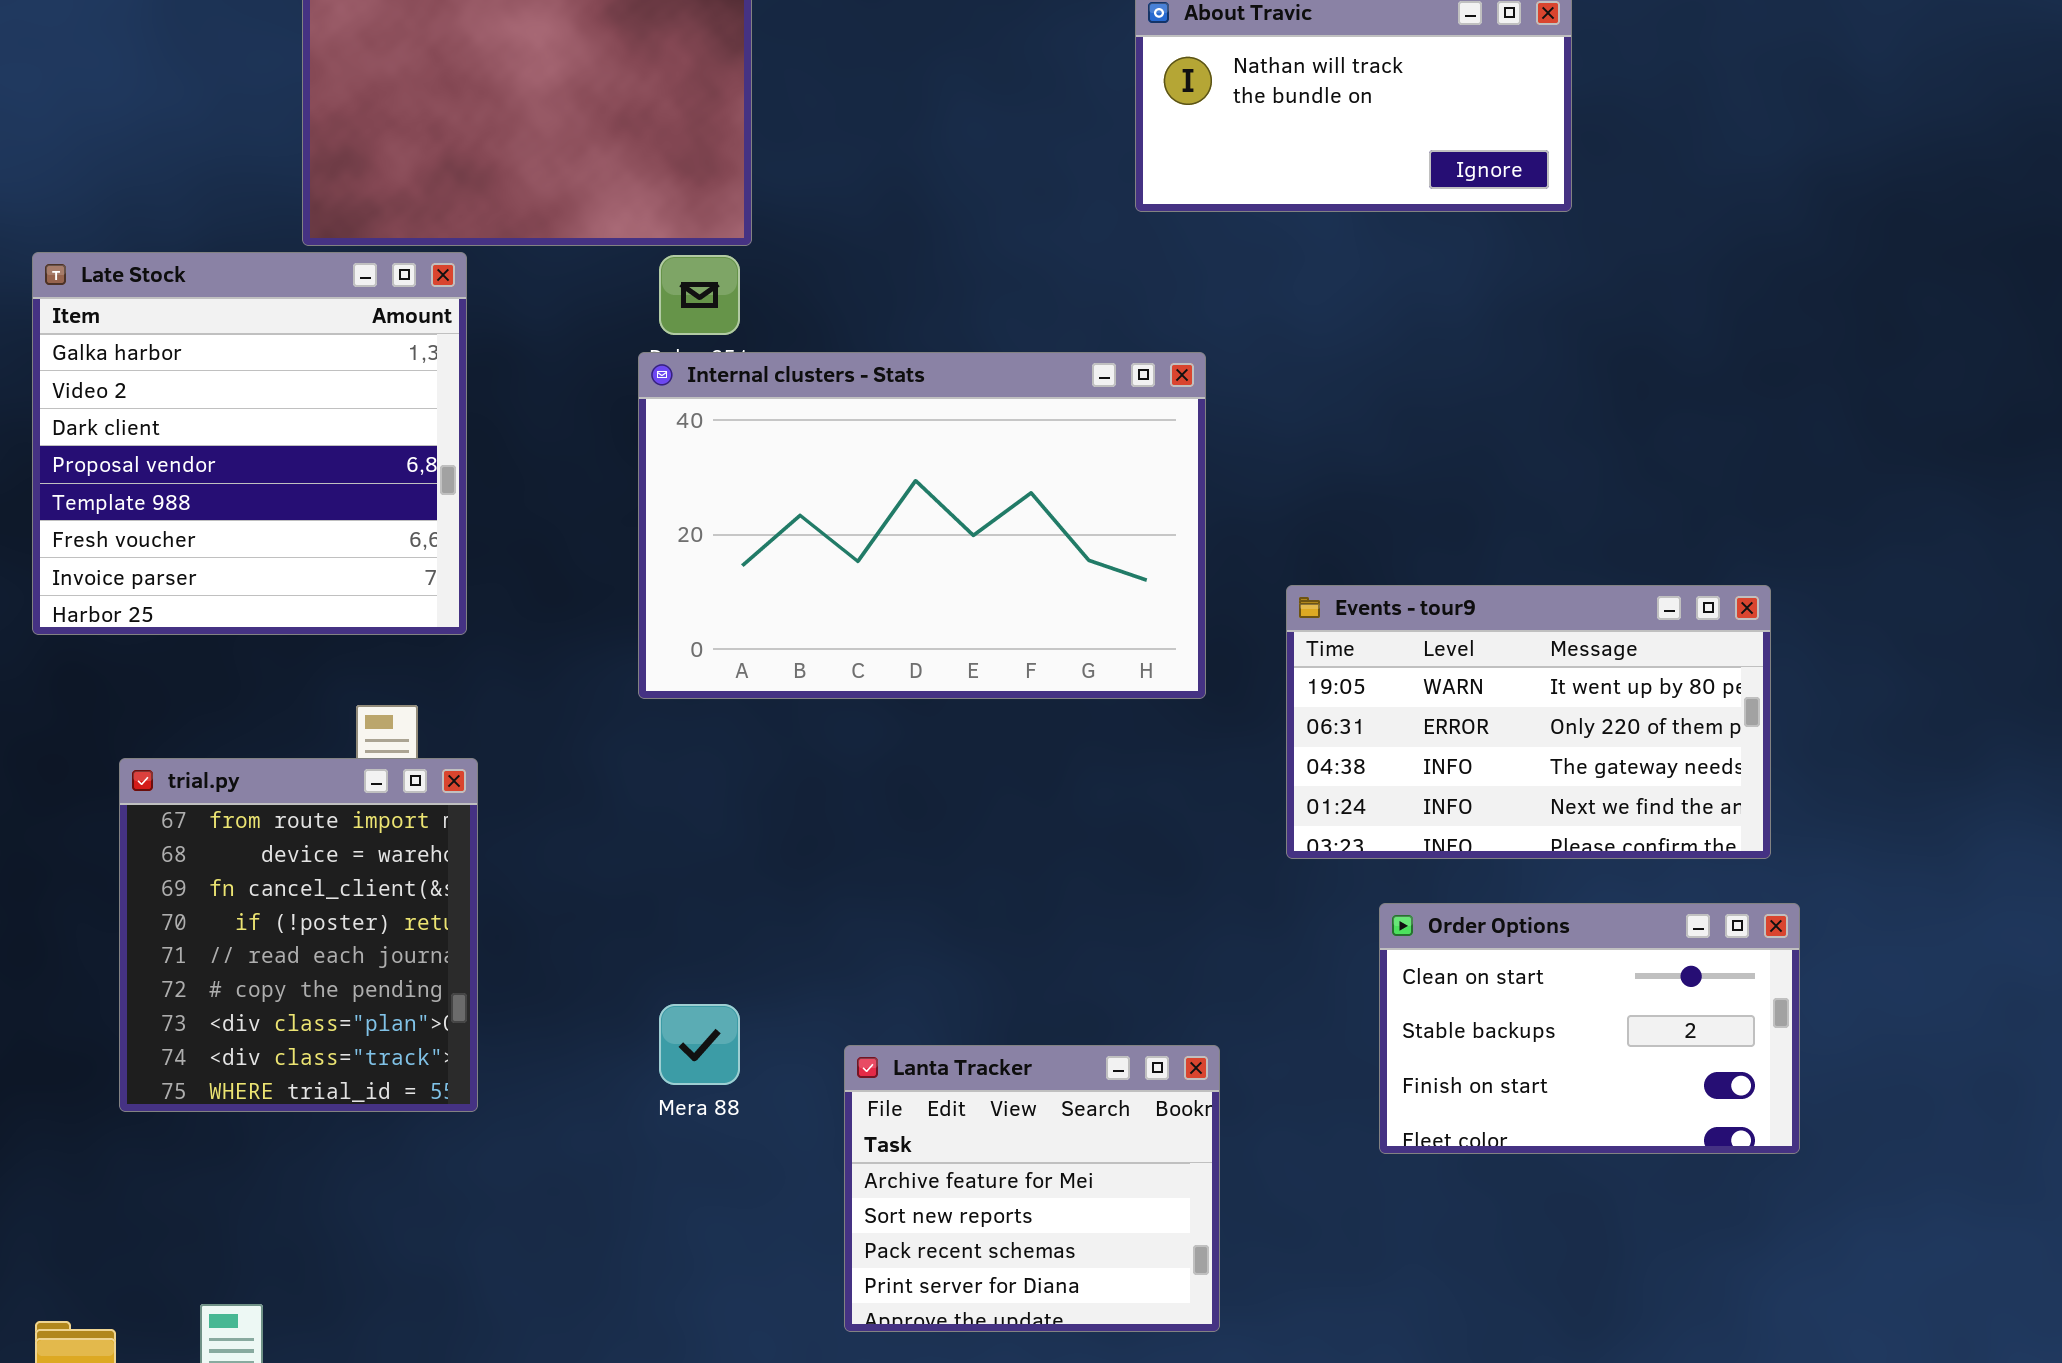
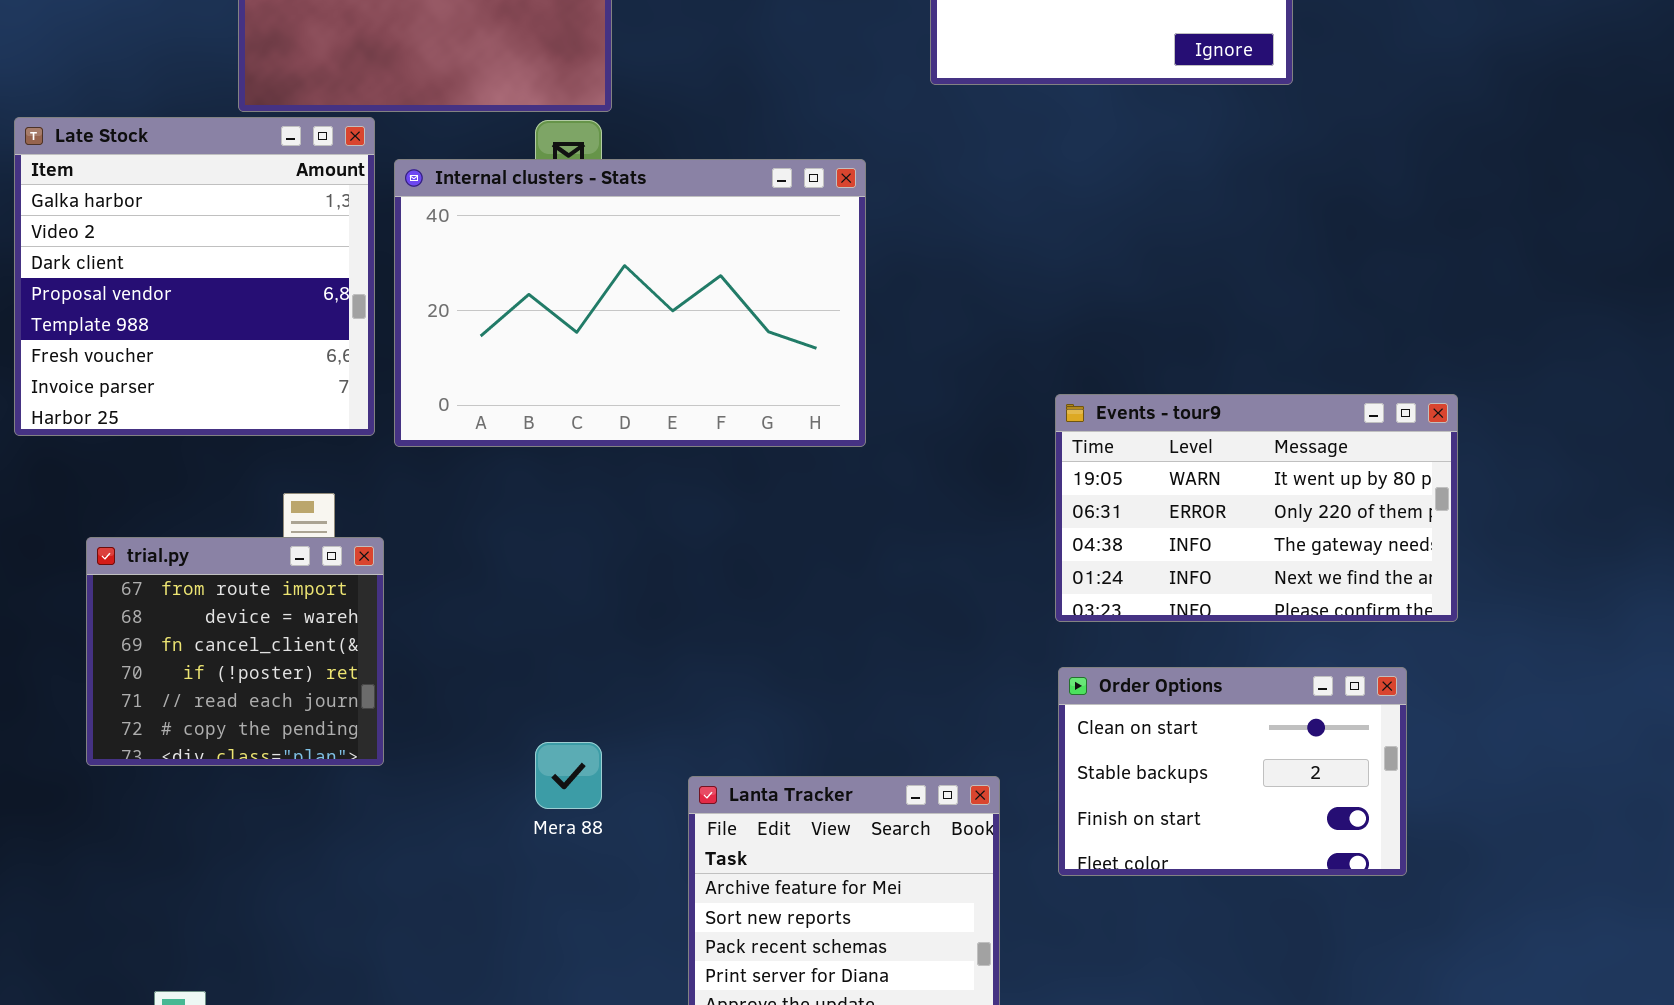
Internal clusters - Stats: [638,352,1206,699] -> [394,159,866,447], moved
trial.py: [119,758,478,1112] -> [86,537,384,766], resized
Order Options: [1379,903,1800,1154] -> [1058,667,1407,876], moved

